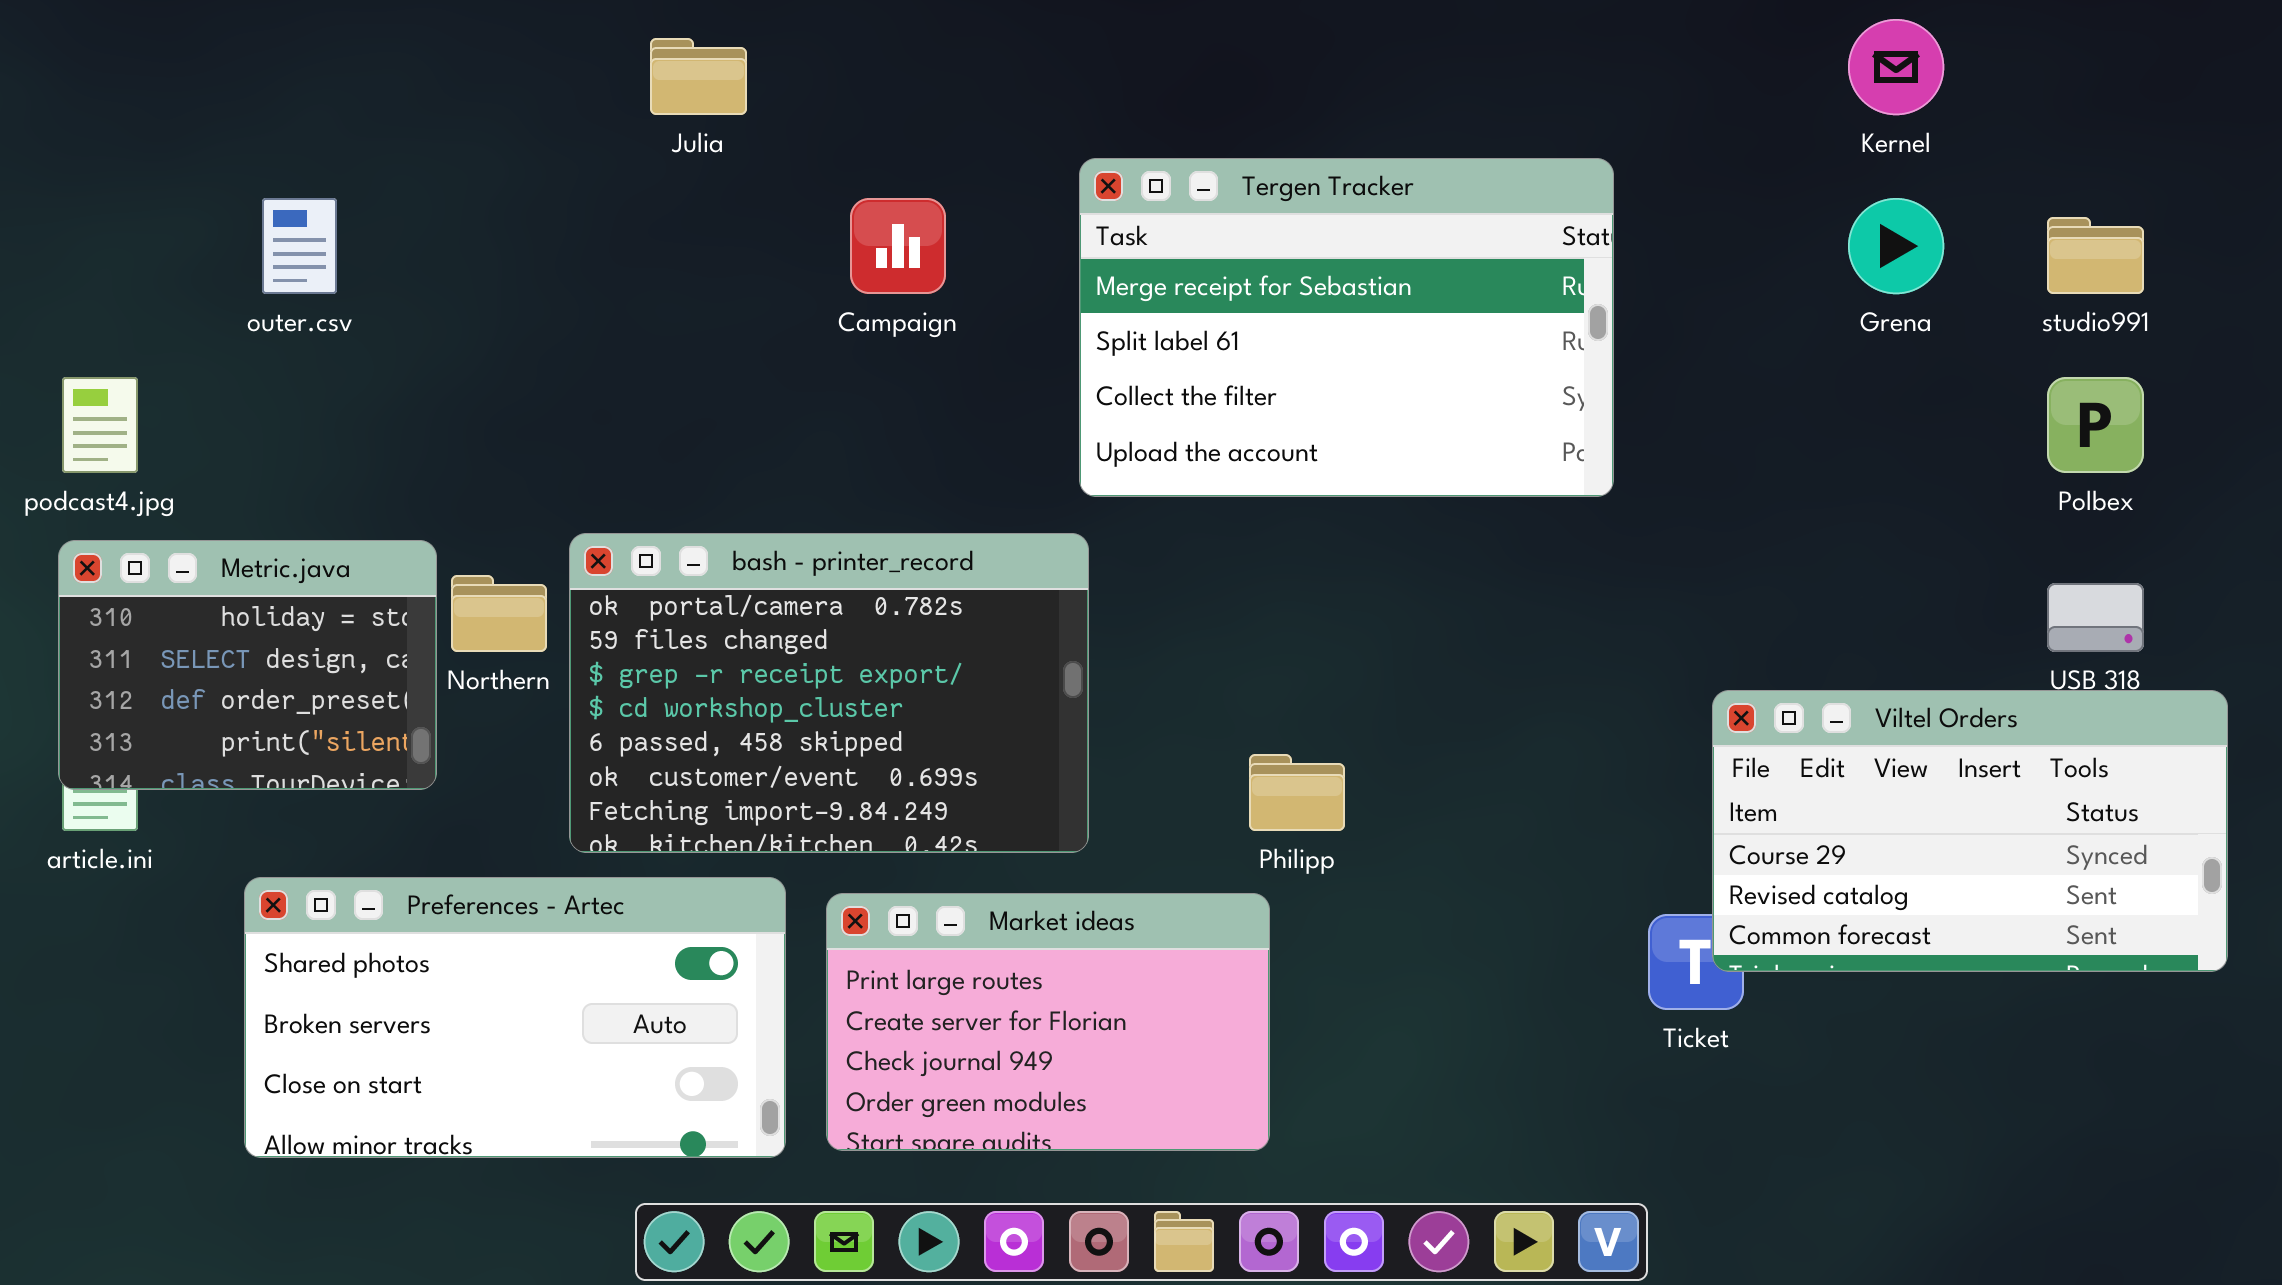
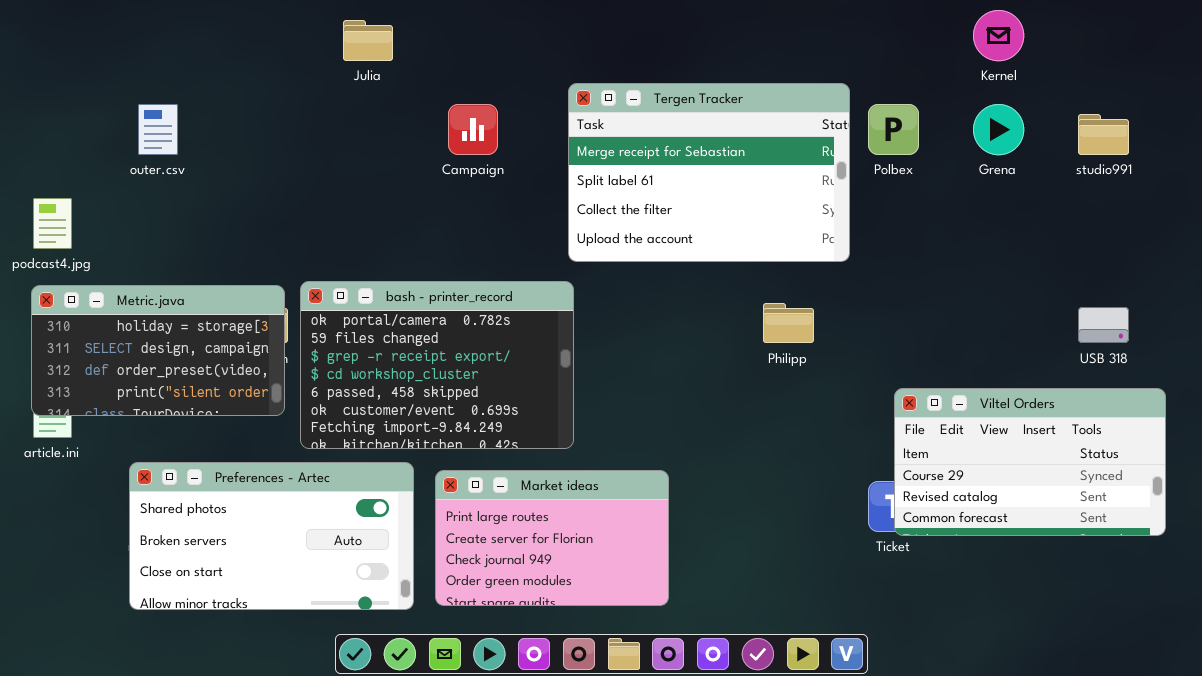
Polbex: [2047,377,2144,473] -> [868,104,919,155], moved
Metric.java: [58,540,437,790] -> [31,285,285,416], resized
Viltel Orders: [1712,690,2228,972] -> [894,388,1166,536], moved
Philipp: [1249,754,1345,831] -> [763,303,814,343], moved

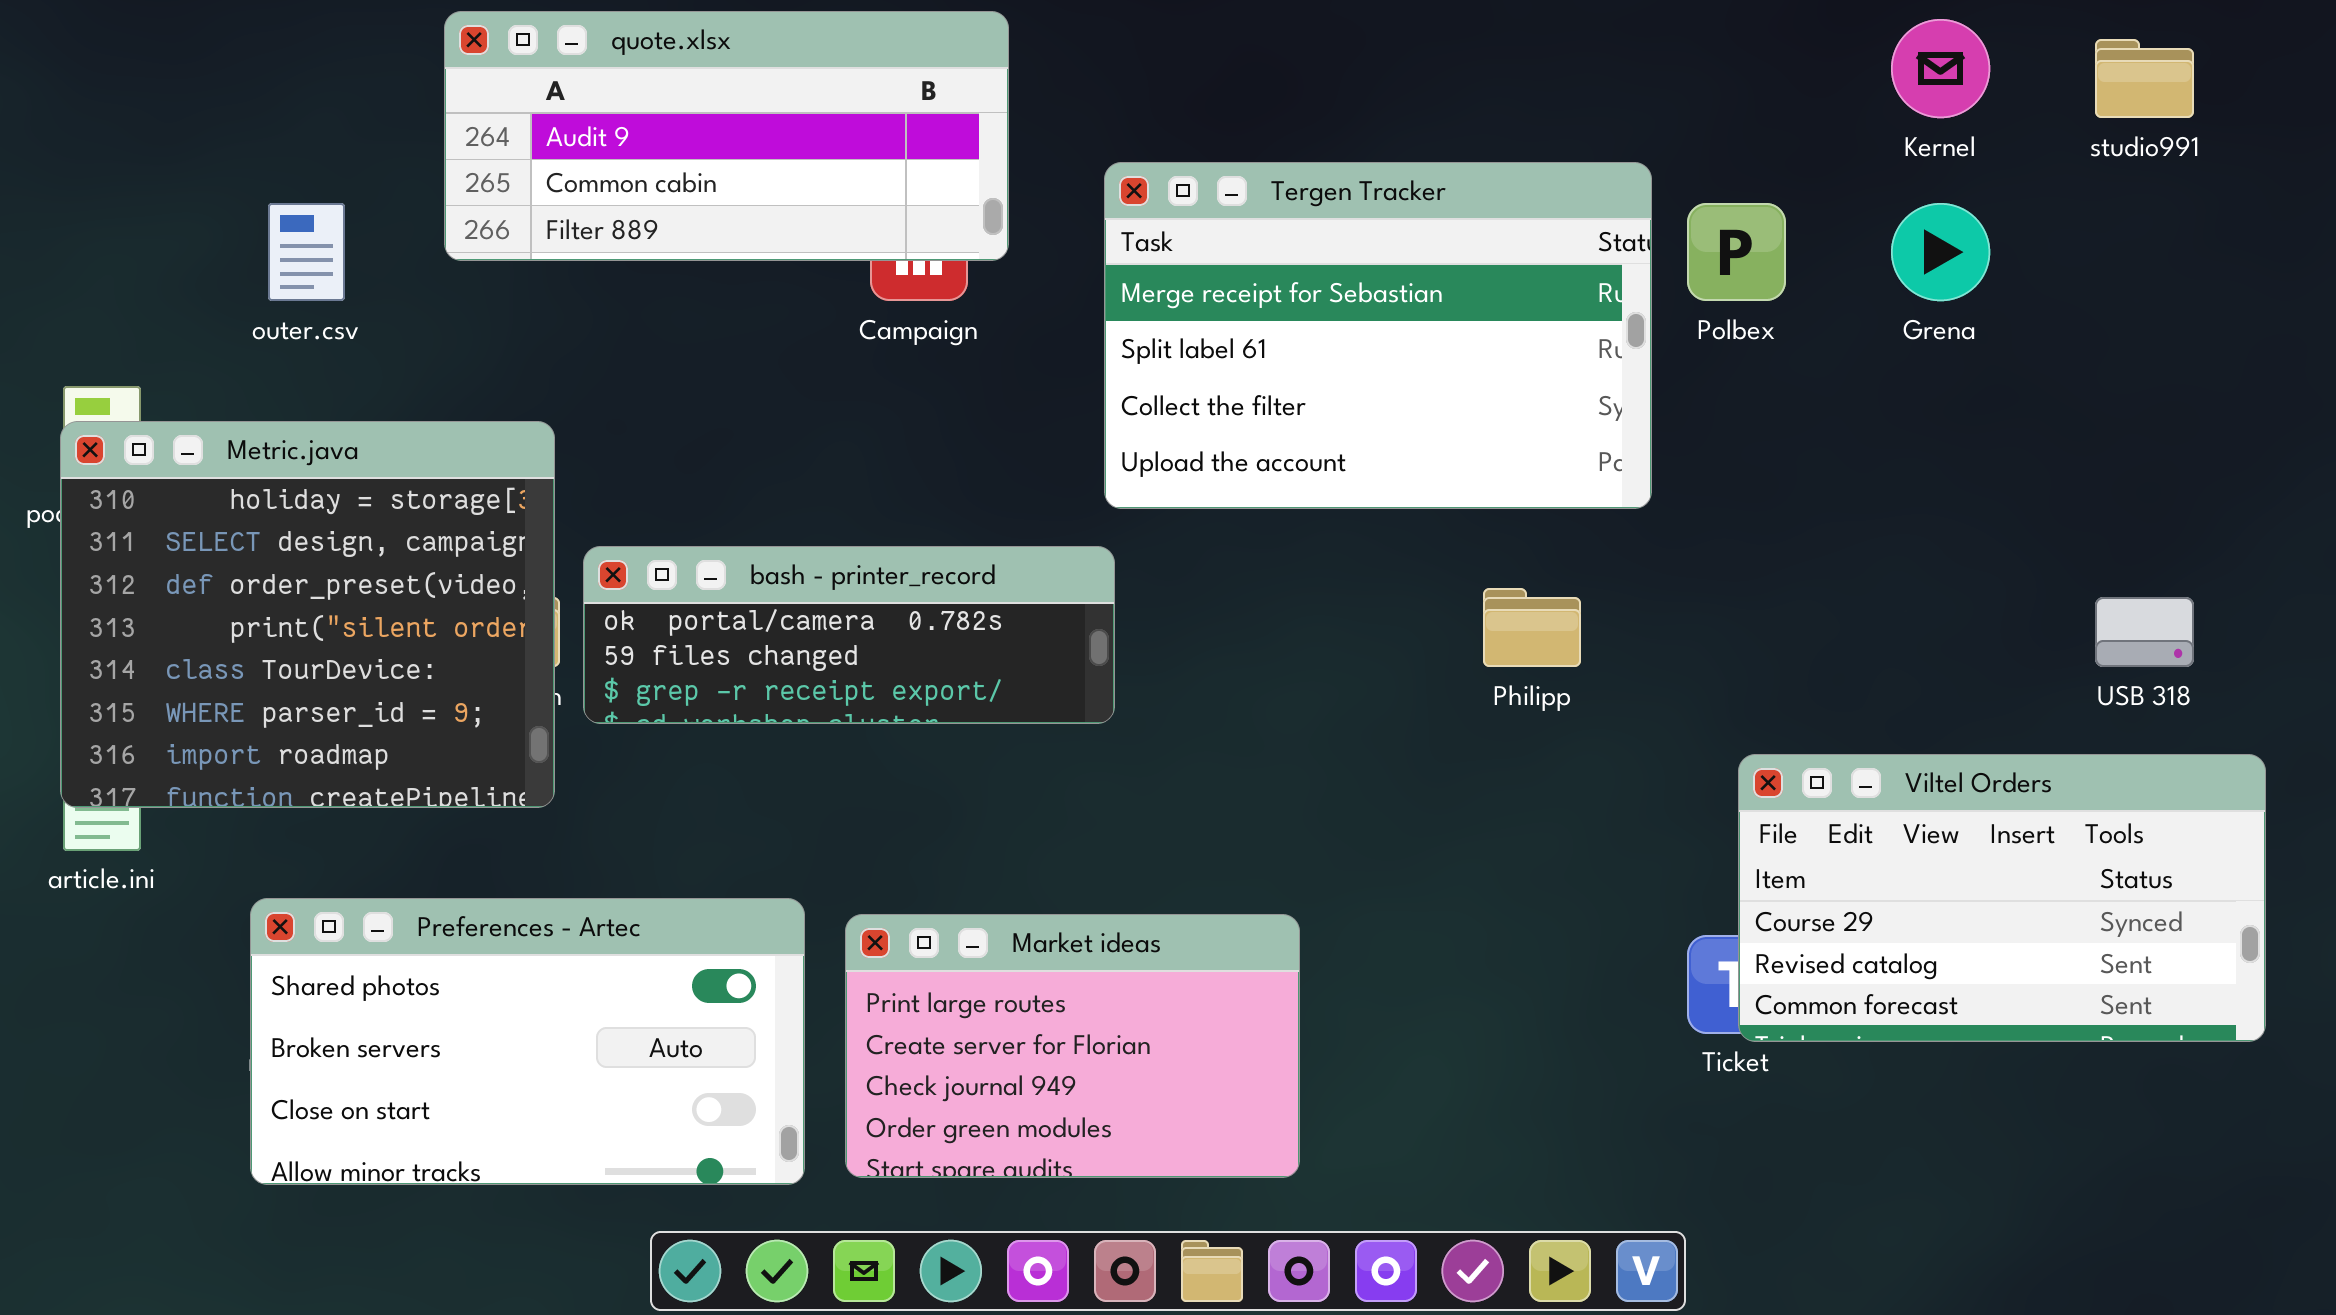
quote.xlsx: none -> [444,11,1009,261], opened
studio991: [1078,114,1129,155] -> [2095,39,2194,118], moved
bash - printer_record: [300,281,574,449] -> [583,546,1115,724], resized
Metric.java: [31,285,285,416] -> [60,421,555,808], resized

